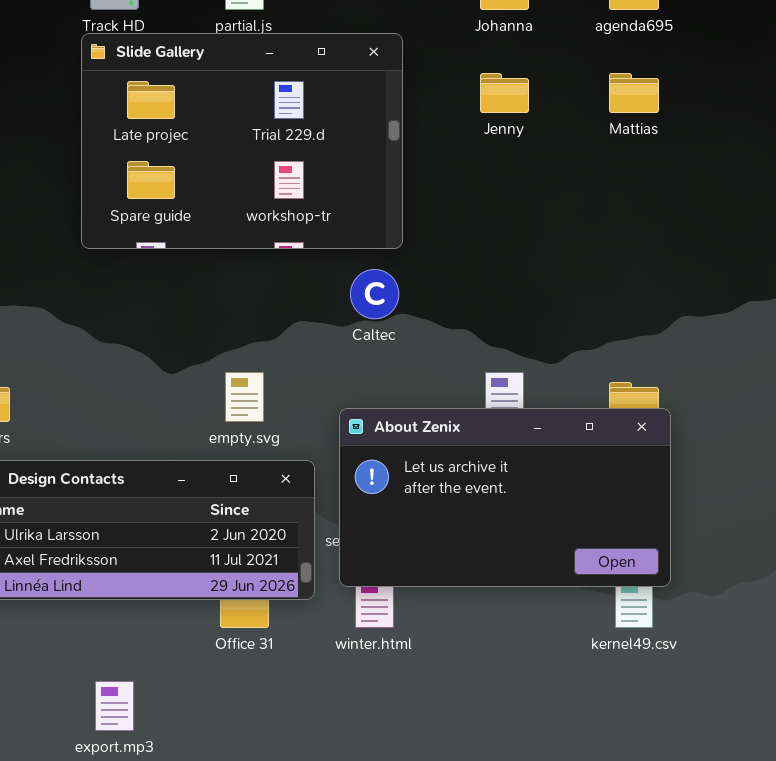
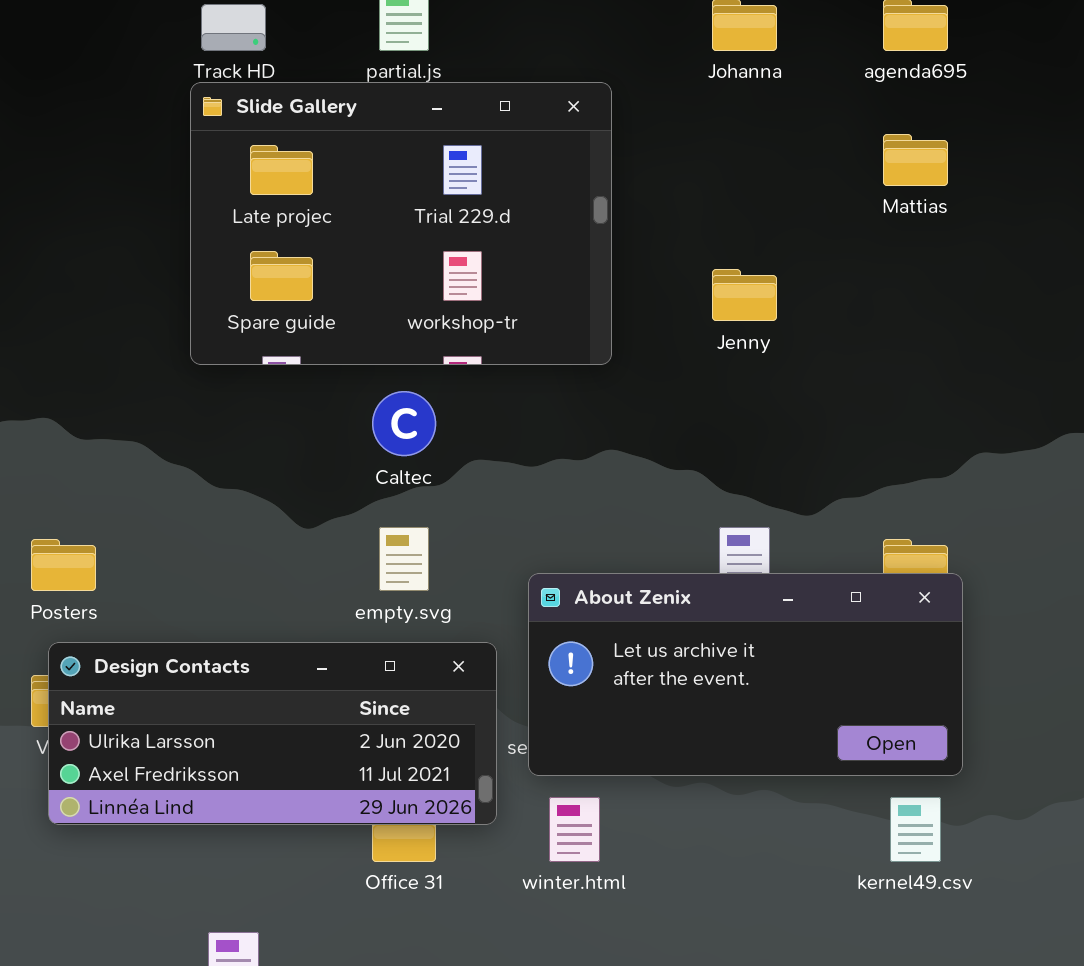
Jenny: [480,73,529,113] -> [712,269,777,321], moved
Caltec: [350,269,399,319] -> [372,391,436,456], moved
About Zenix: [339,408,671,587] -> [528,573,963,776], resized

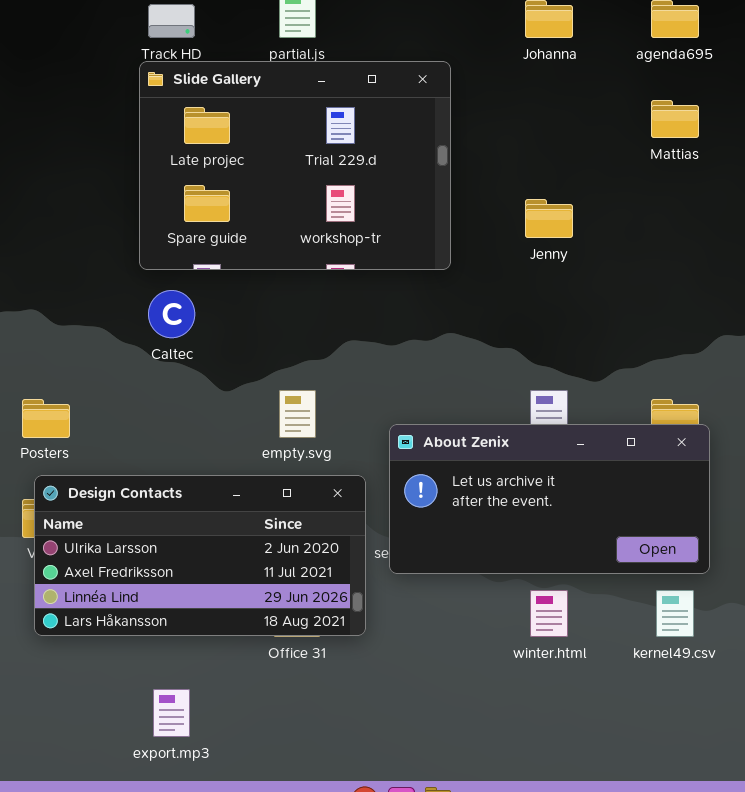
Caltec: [372,391,436,456] -> [148,290,195,338], moved
Design Contacts: [48,642,497,825] -> [34,475,366,636], resized
winter.html: [549,797,600,862] -> [530,590,568,637], moved

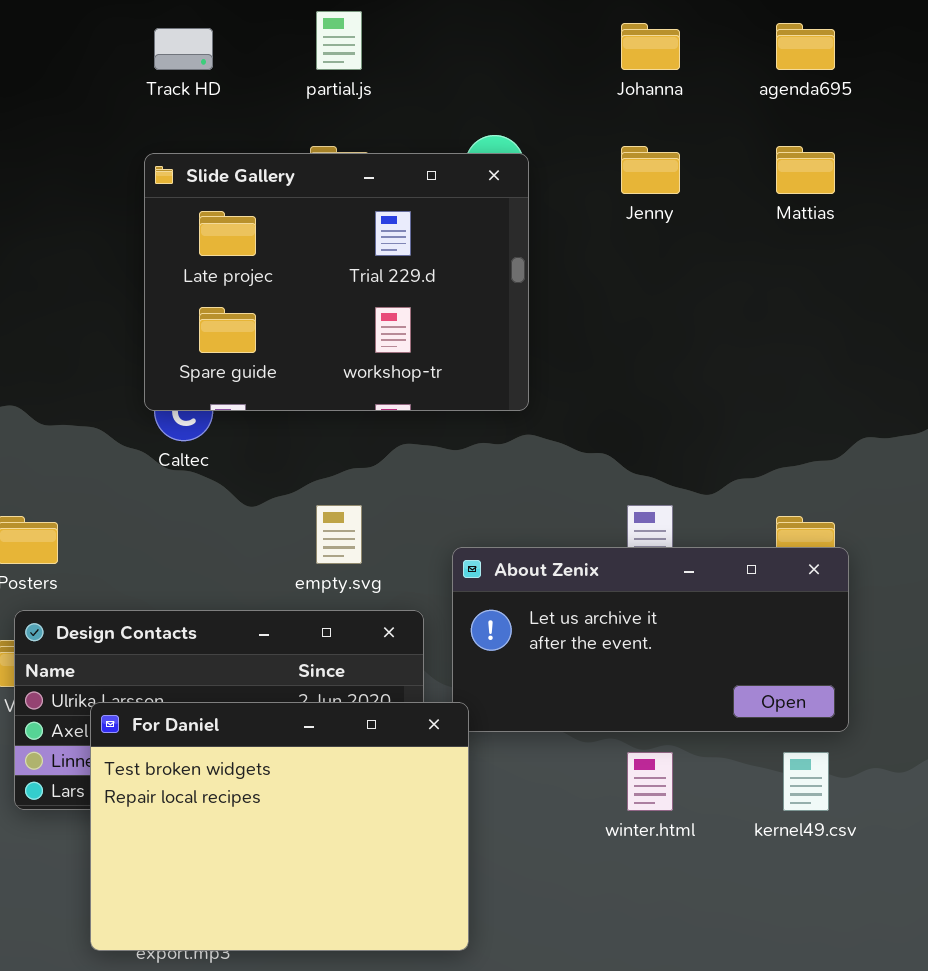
Slide Gallery: [139,61,451,270] -> [144,153,529,411], moved
Jenny: [525,199,573,238] -> [621,146,680,194], moved
For Daniel: none -> [90,702,469,951], opened

